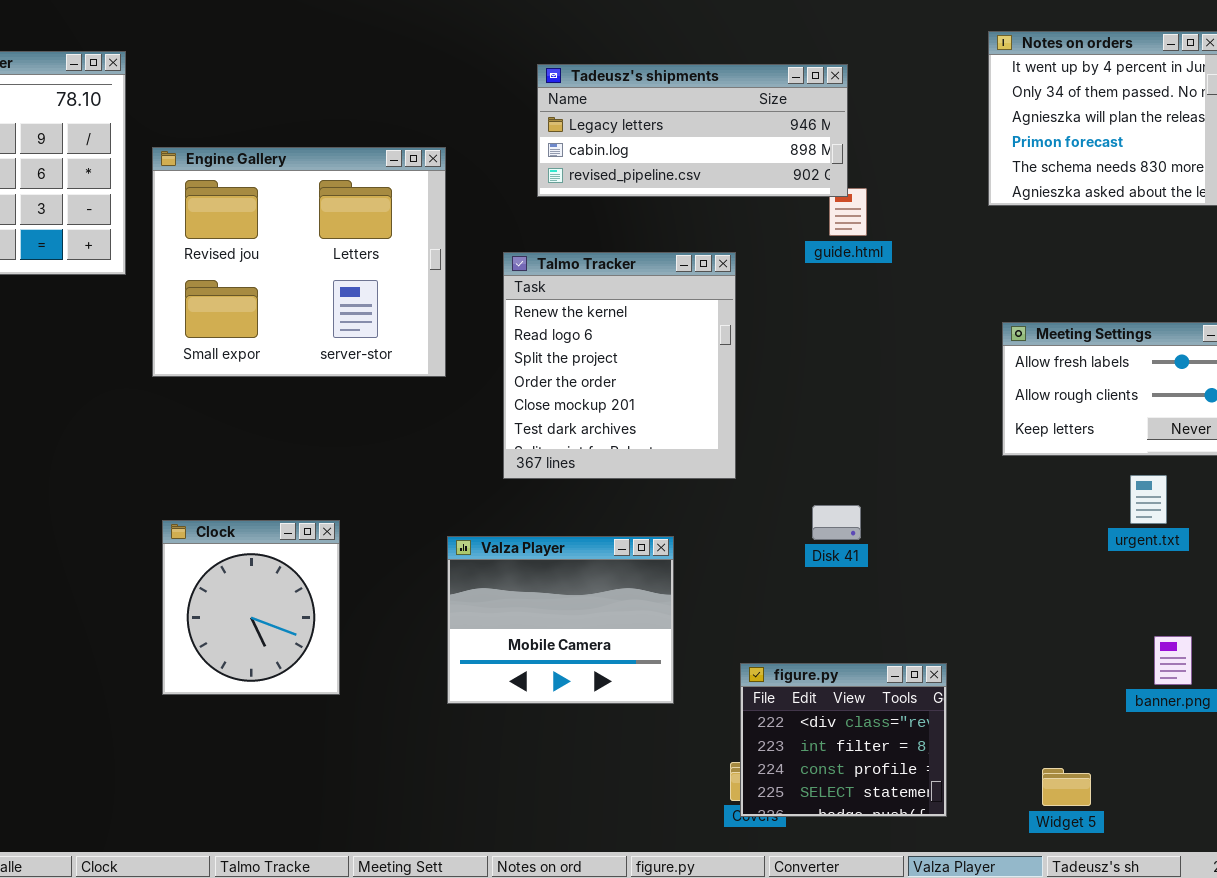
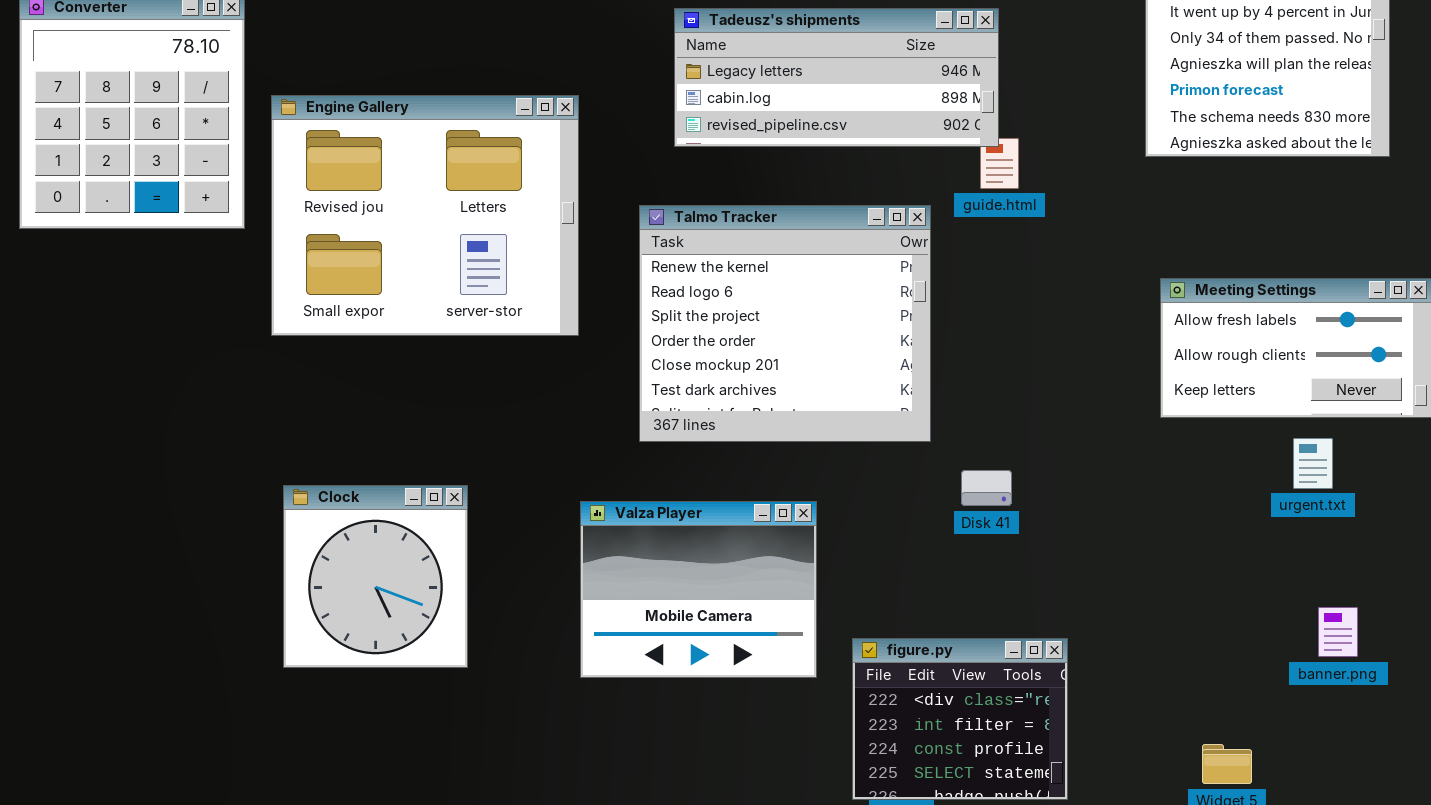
Talmo Tracker: [503,252,736,479] -> [639,205,931,442], resized
figure.py: [740,663,947,817] -> [852,638,1068,800], moved

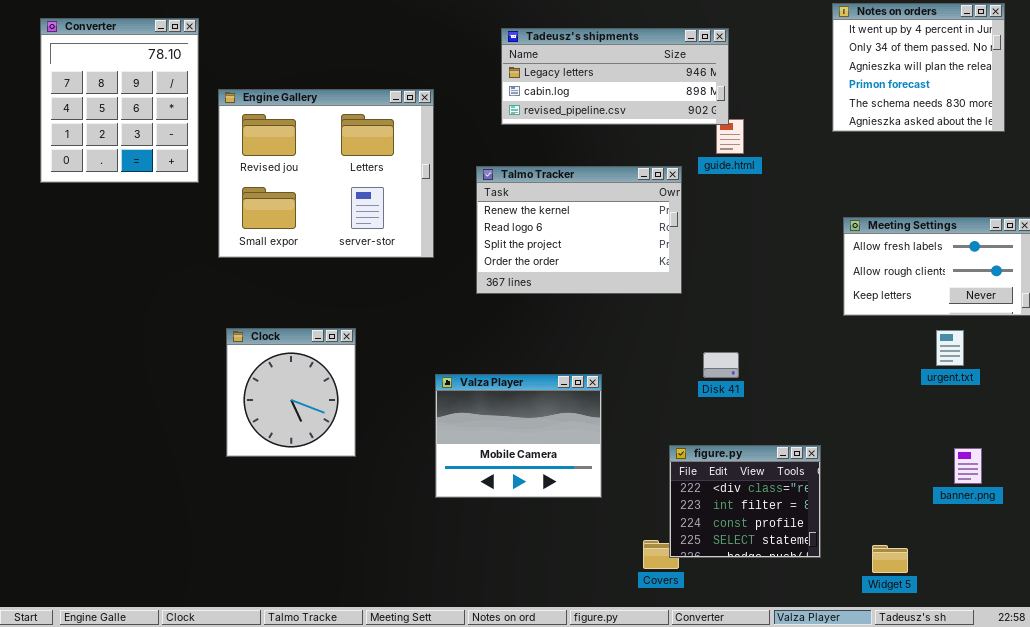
Talmo Tracker: [639,205,931,442] -> [476,166,682,294], resized
Clock: [283,485,468,668] -> [226,328,356,457], moved
figure.py: [852,638,1068,800] -> [669,445,821,558], moved

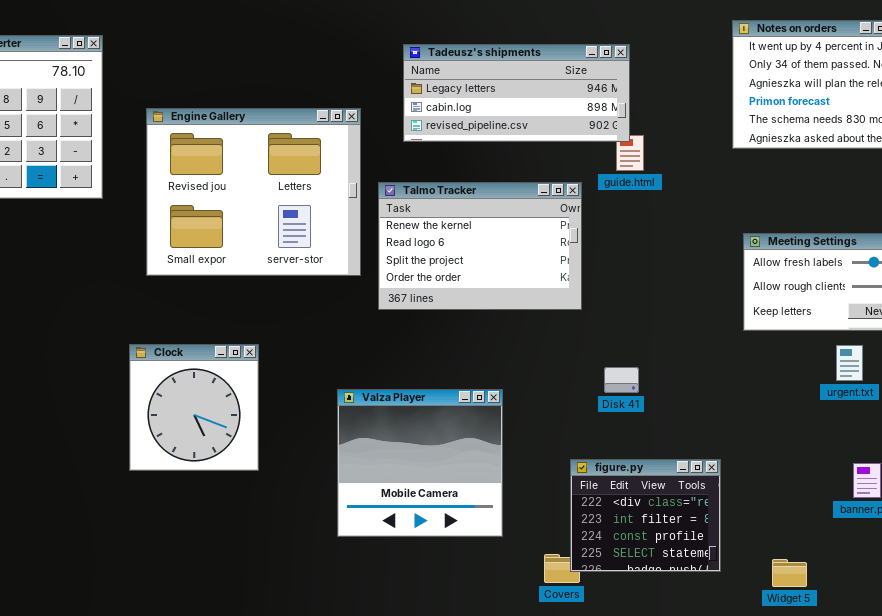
Engine Gallery: [218,89,434,258] -> [146,108,361,276], moved
Valza Player: [435,374,602,498] -> [337,389,503,537], resized

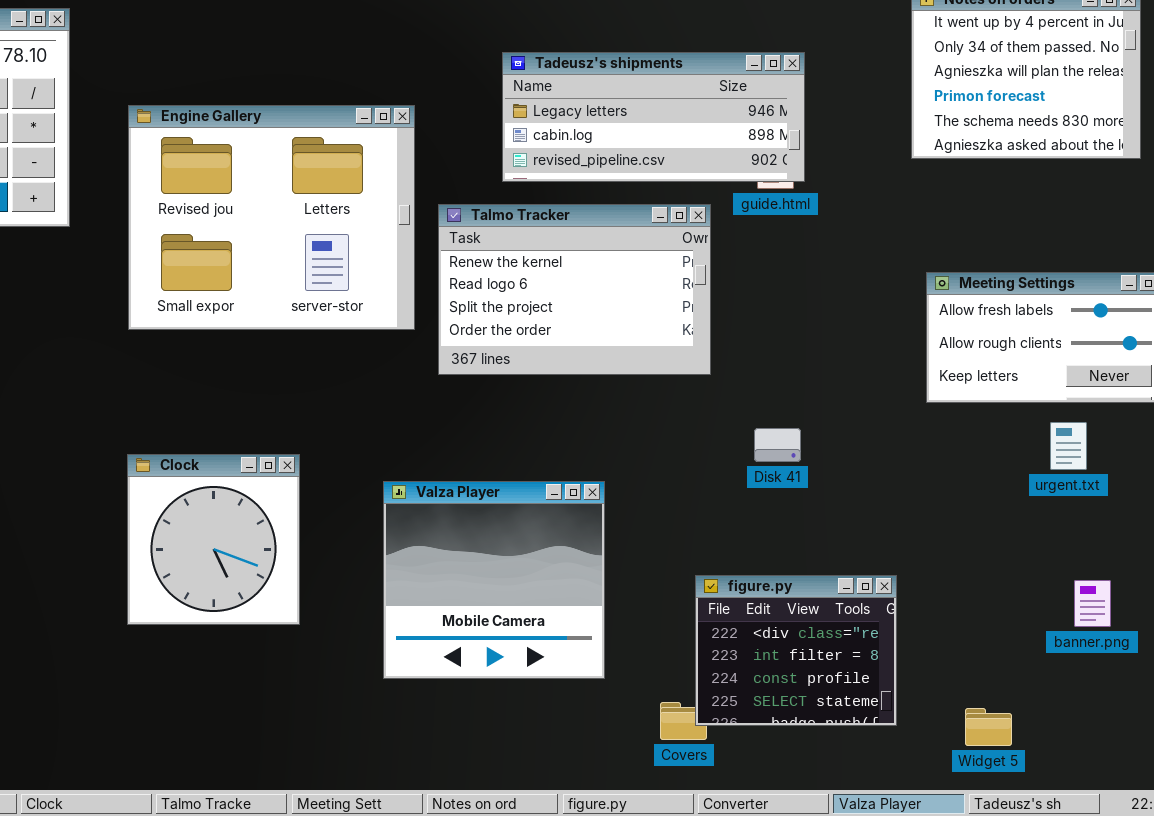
Tadeusz's shipments: [403,44,630,142] -> [502,52,805,182], moved
Clock: [129,344,259,471] -> [127,454,300,625], moved
Disk 41: [604,367,639,393] -> [754,428,801,462], moved

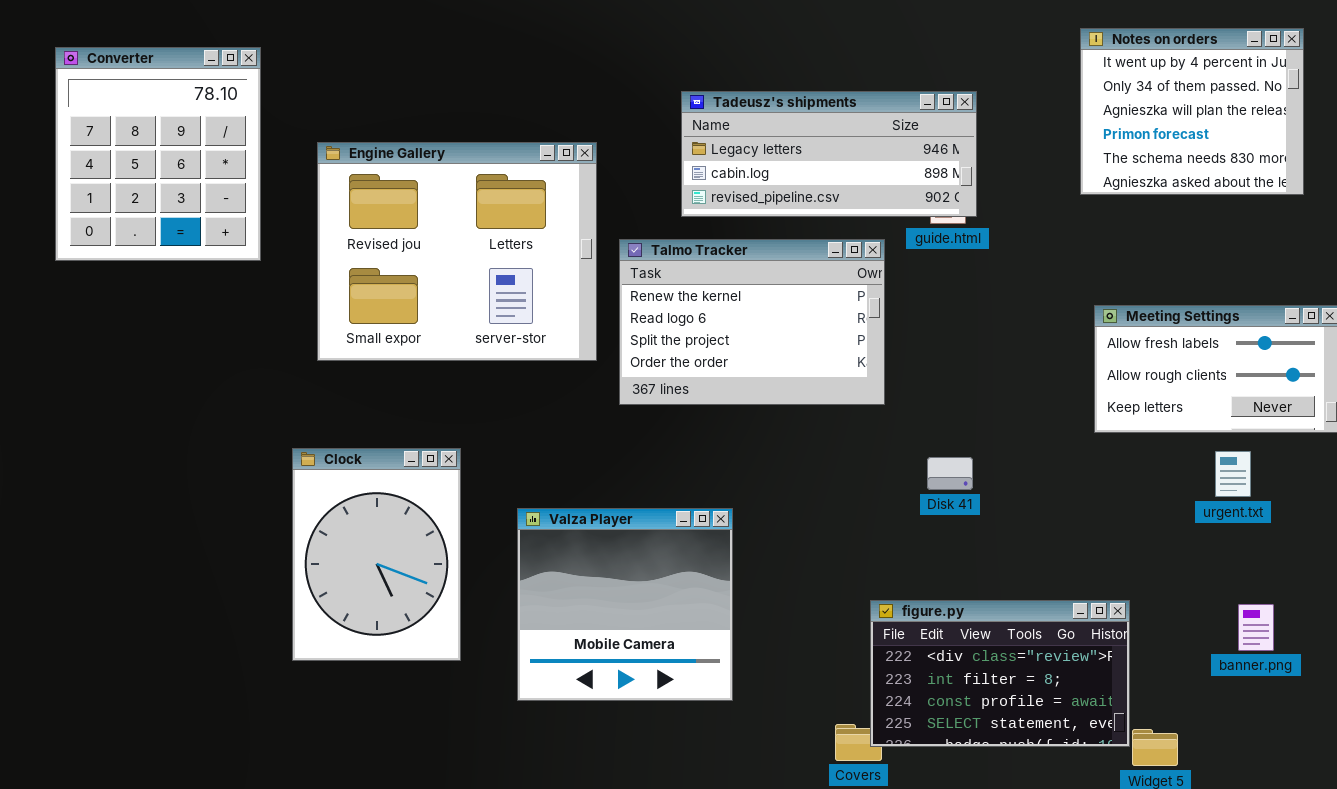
Clock: [127,454,300,625] -> [292,448,461,661], moved, resized
Valza Player: [383,481,605,679] -> [517,508,733,701], moved
figure.py: [695,575,897,726] -> [870,600,1130,747], resized

